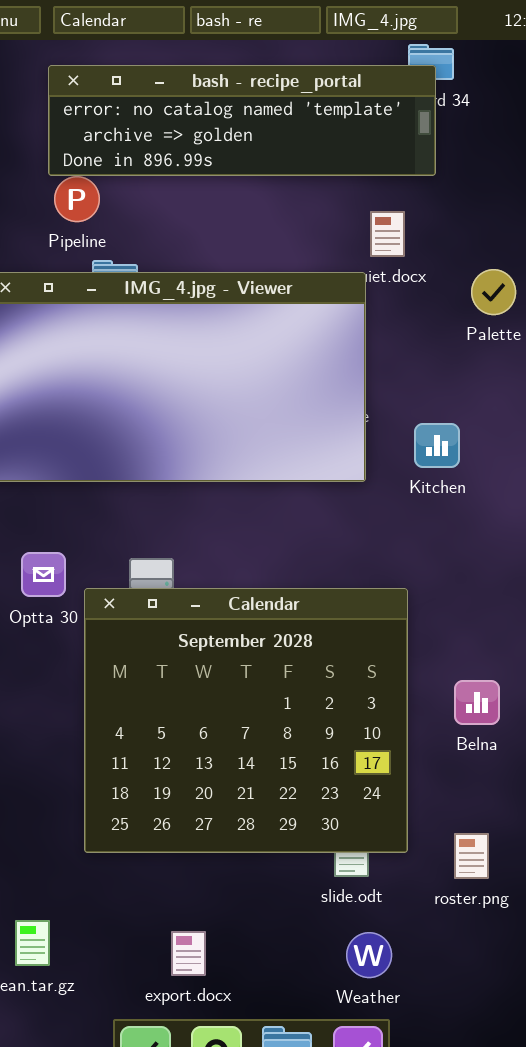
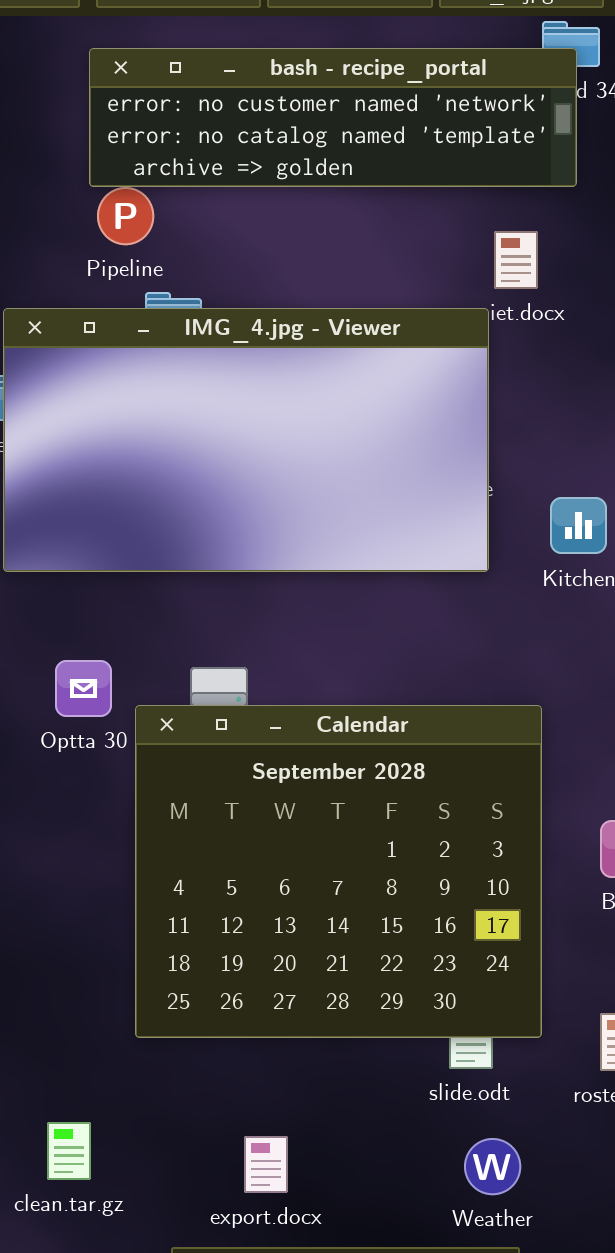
bash - recipe_portal: [48,65,436,176] -> [89,48,577,187], scrolled up 1 row

